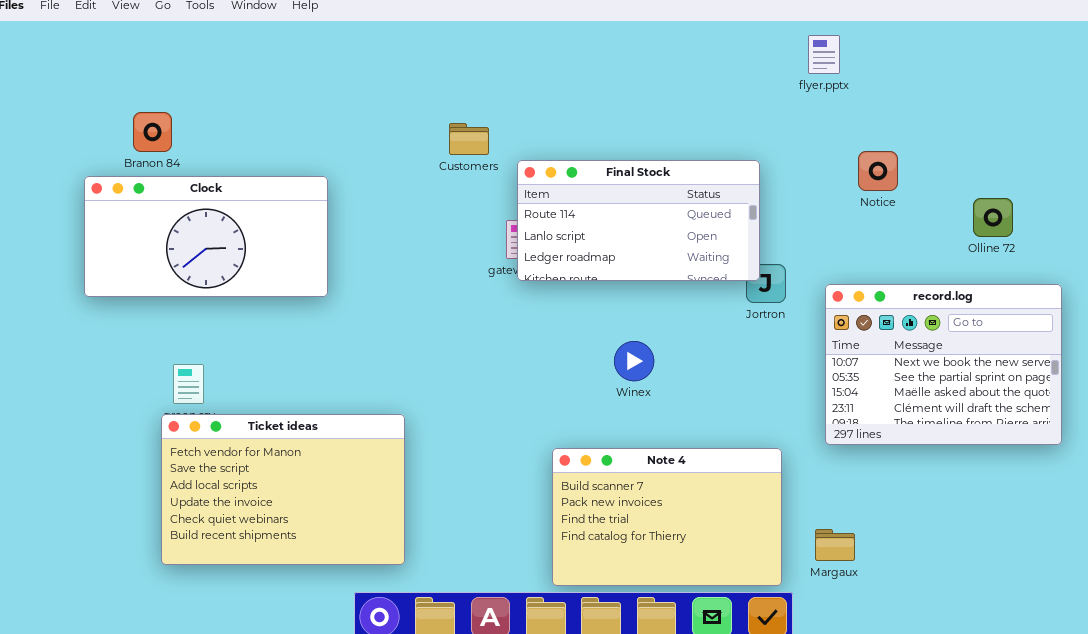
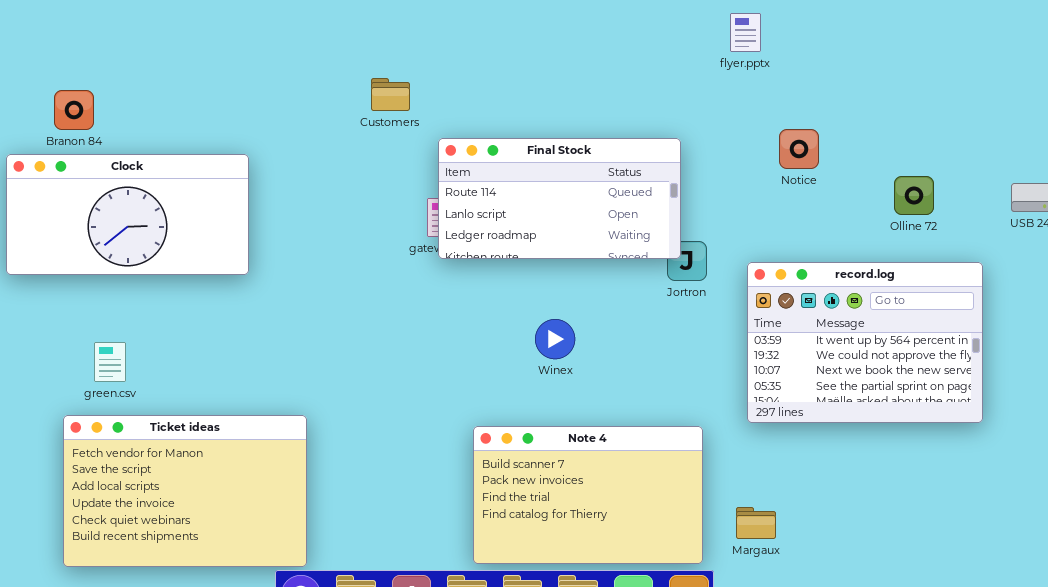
Customers: [449,123,489,155] -> [371,78,410,111], moved
record.log: [825,284,1062,445] -> [747,262,983,423], scrolled up 2 rows
Ticket ideas: [161,414,405,565] -> [63,415,307,567], moved

